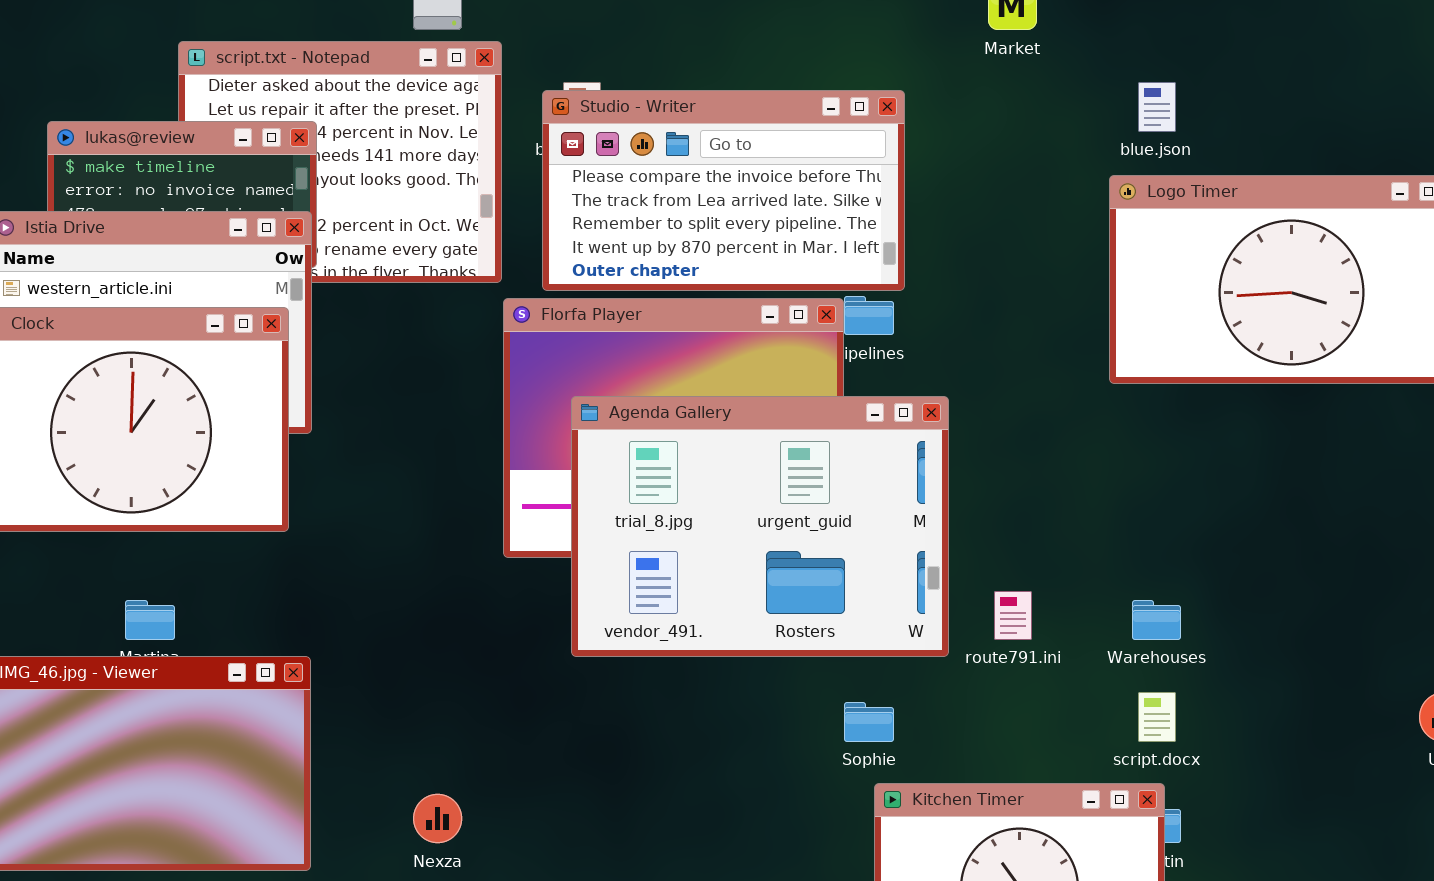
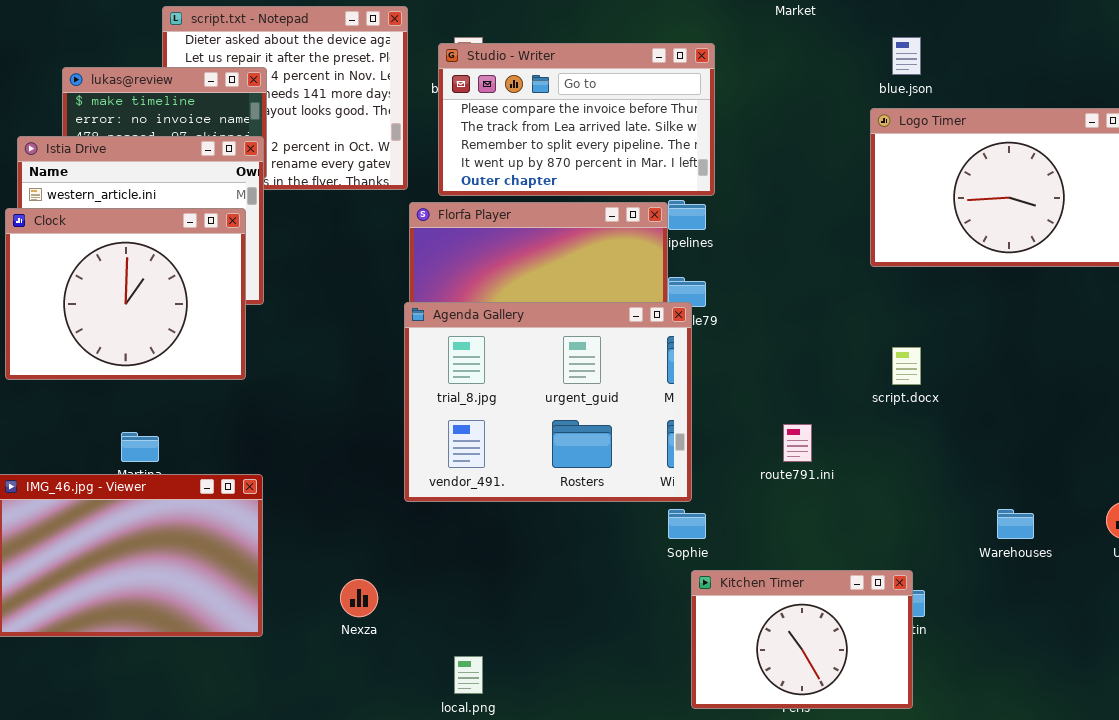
Agenda Gallery: [571,396,949,657] -> [404,302,692,502], moved
Warehouses: [1132,600,1181,640] -> [997,509,1034,539], moved
script.docx: [1138,692,1176,742] -> [892,347,921,385], moved

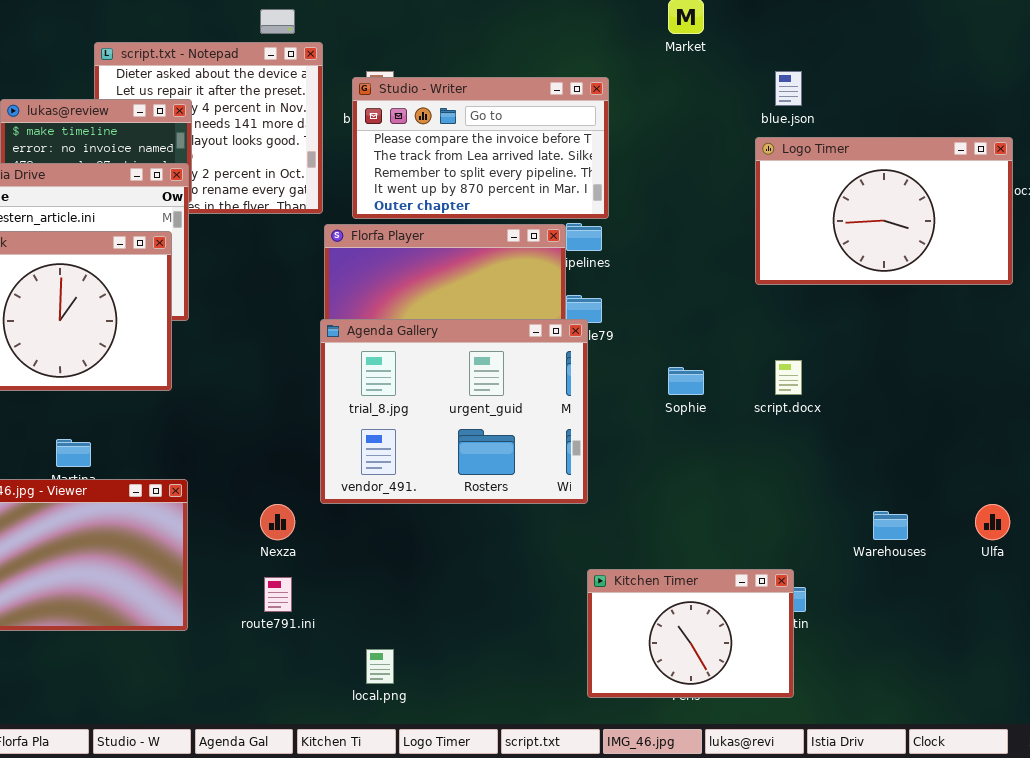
route791.ini: [783,424,812,462] -> [264,577,292,612], moved
Sophie: [668,509,706,539] -> [668,367,704,395], moved
Nexza: [340,579,378,617] -> [260,504,295,540], moved

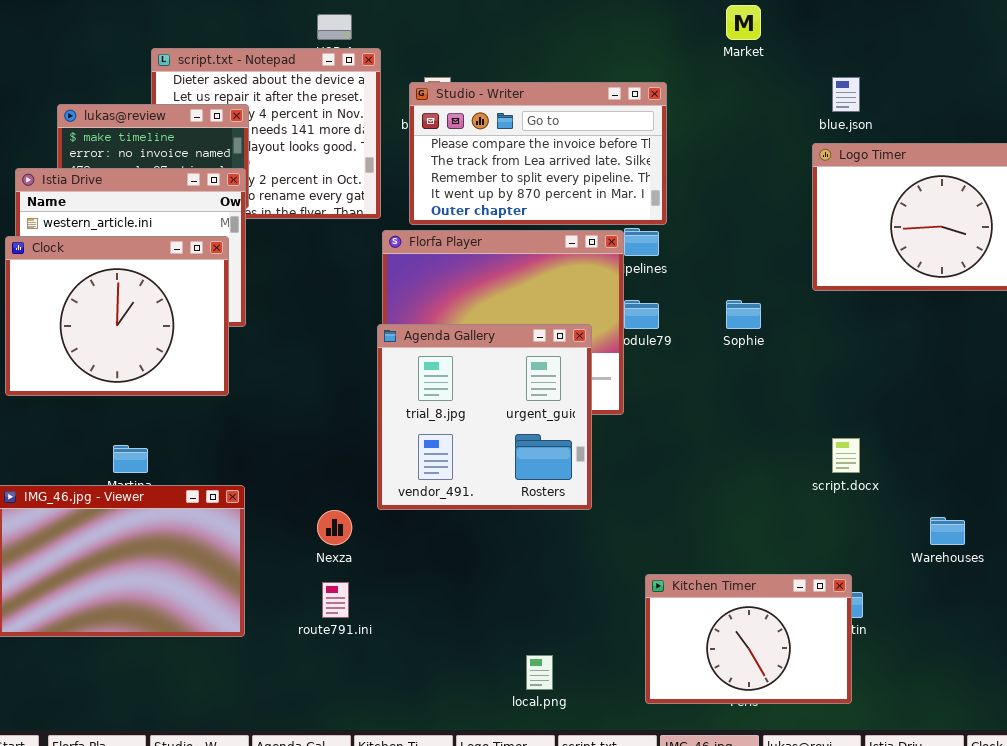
Agenda Gallery: [320,319,588,504] -> [377,324,592,510], resized
script.docx: [775,360,802,395] -> [832,438,860,473], moved
Sophie: [668,367,704,395] -> [726,300,761,329], moved
local.png: [366,649,394,684] -> [526,655,553,690], moved

